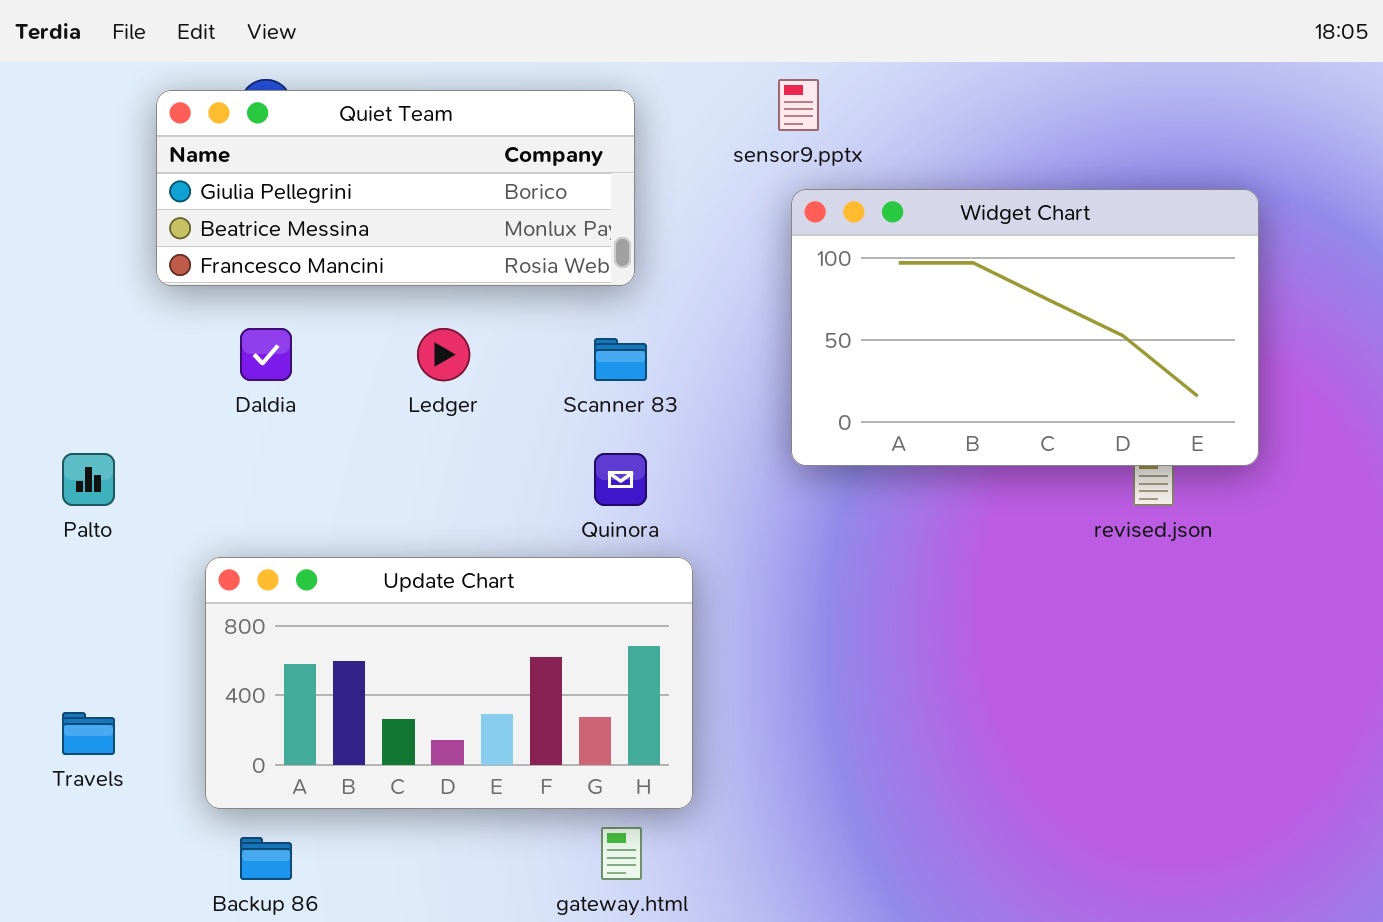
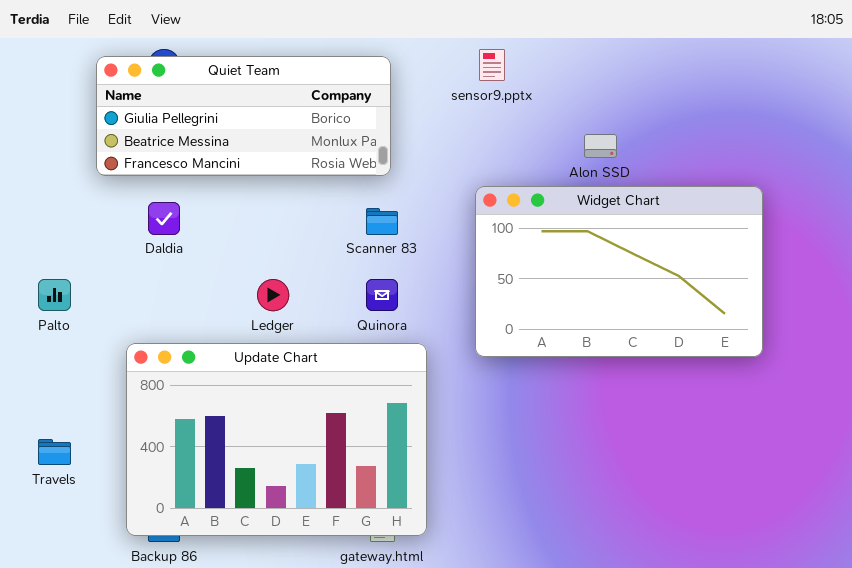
Widget Chart: [791,189,1259,466] -> [475,186,763,357], moved
Ledger: [417,328,470,381] -> [257,279,289,311], moved
Update Chart: [205,557,693,809] -> [126,343,427,536], resized

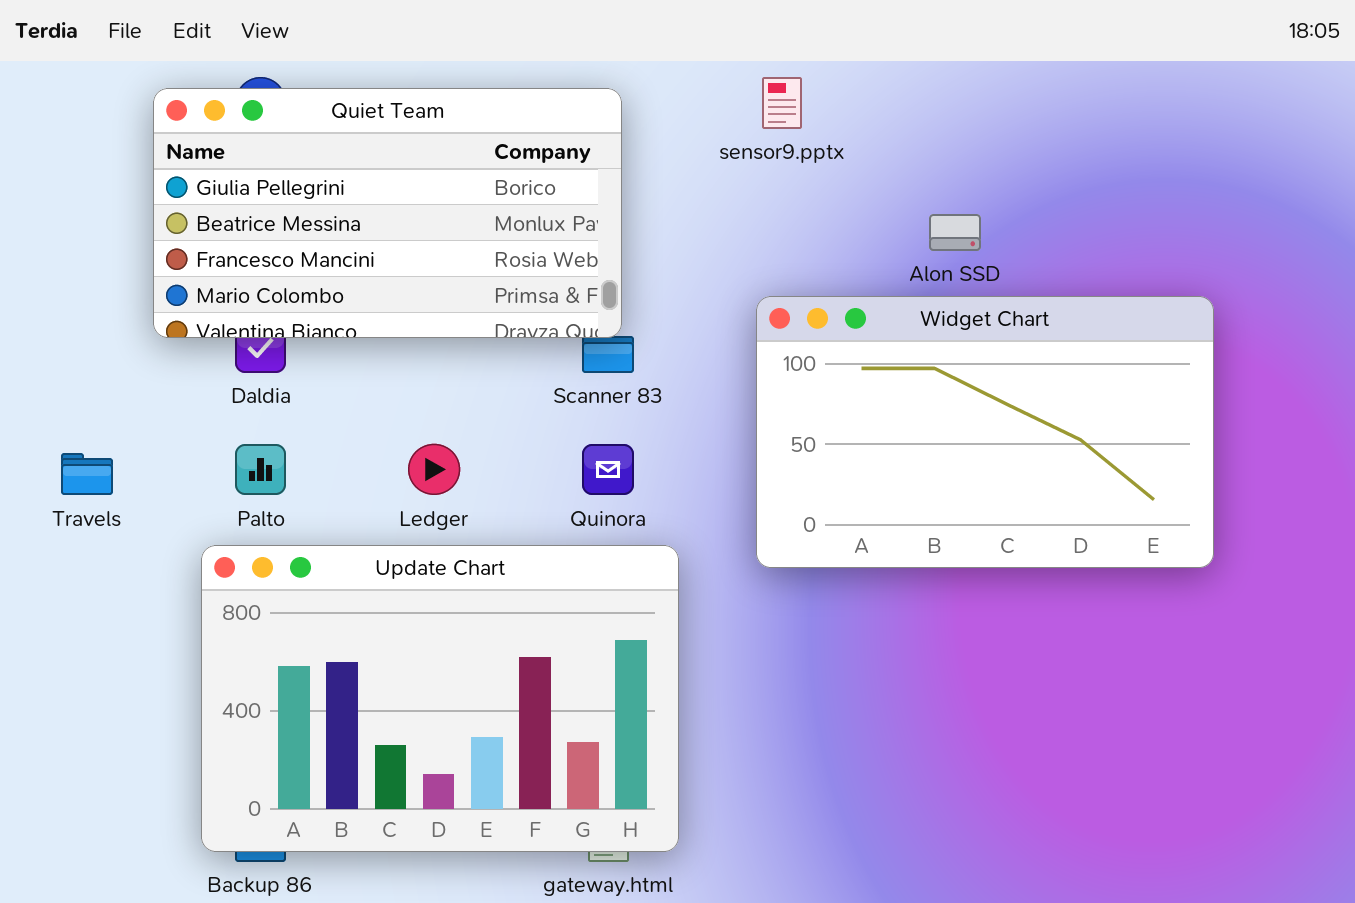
Quiet Team: [96,56,391,176] -> [153,88,622,338], resized
Palto: [38,279,71,311] -> [235,444,286,495], moved
Travels: [38,439,71,465] -> [61,453,113,495], moved

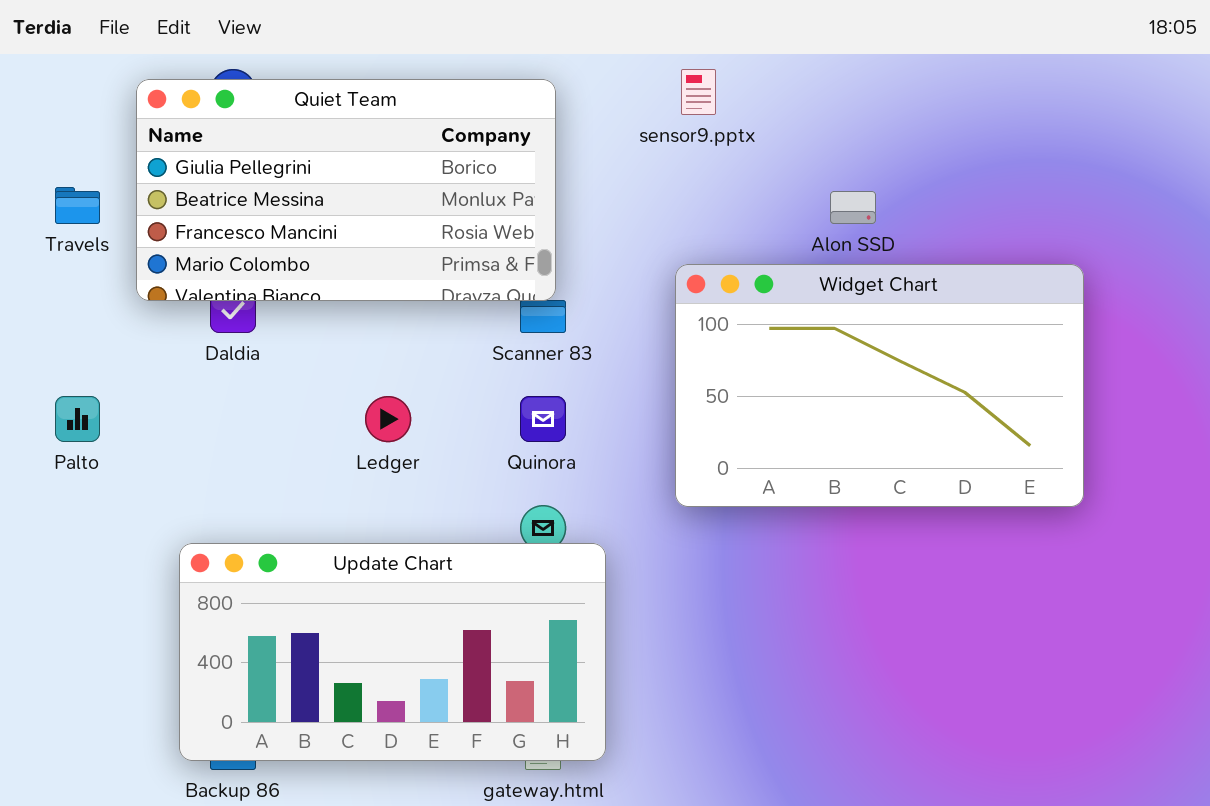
Palto: [235,444,286,495] -> [55,396,100,442], moved
Travels: [61,453,113,495] -> [55,187,100,224], moved
Update Chart: [201,545,679,852] -> [179,543,606,761], resized

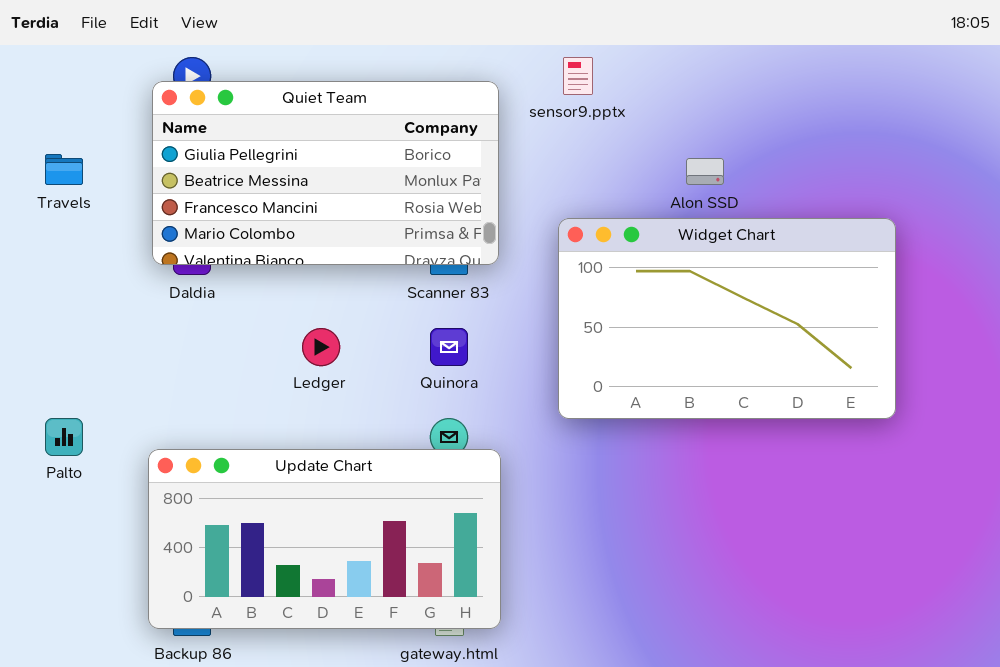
Quiet Team: [136,79,556,301] -> [152,81,499,265], moved
Palto: [55,396,100,442] -> [45,418,83,456], moved

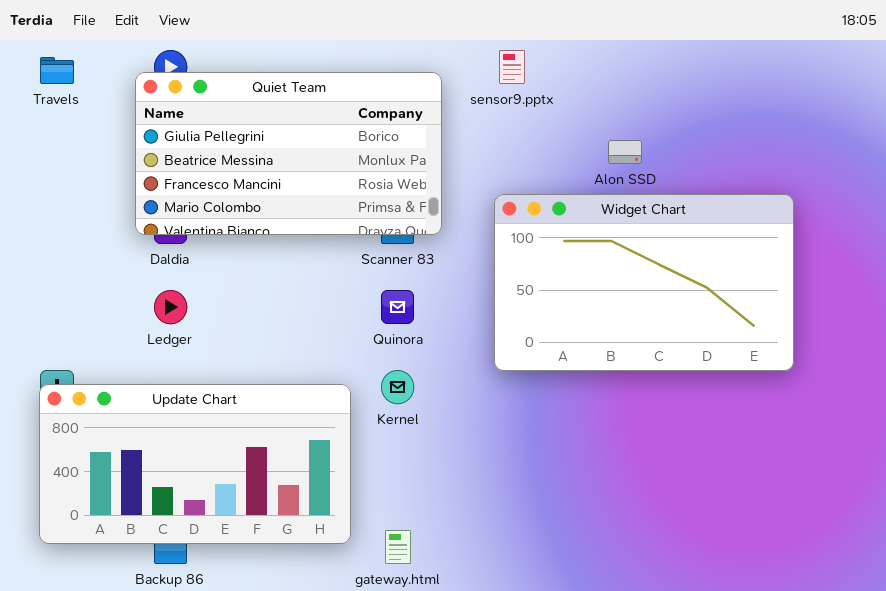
Travels: [45,154,83,185] -> [40,57,74,84], moved
Ledger: [302,328,340,366] -> [154,290,187,324], moved
Update Chart: [148,449,501,629] -> [39,384,351,544], moved

